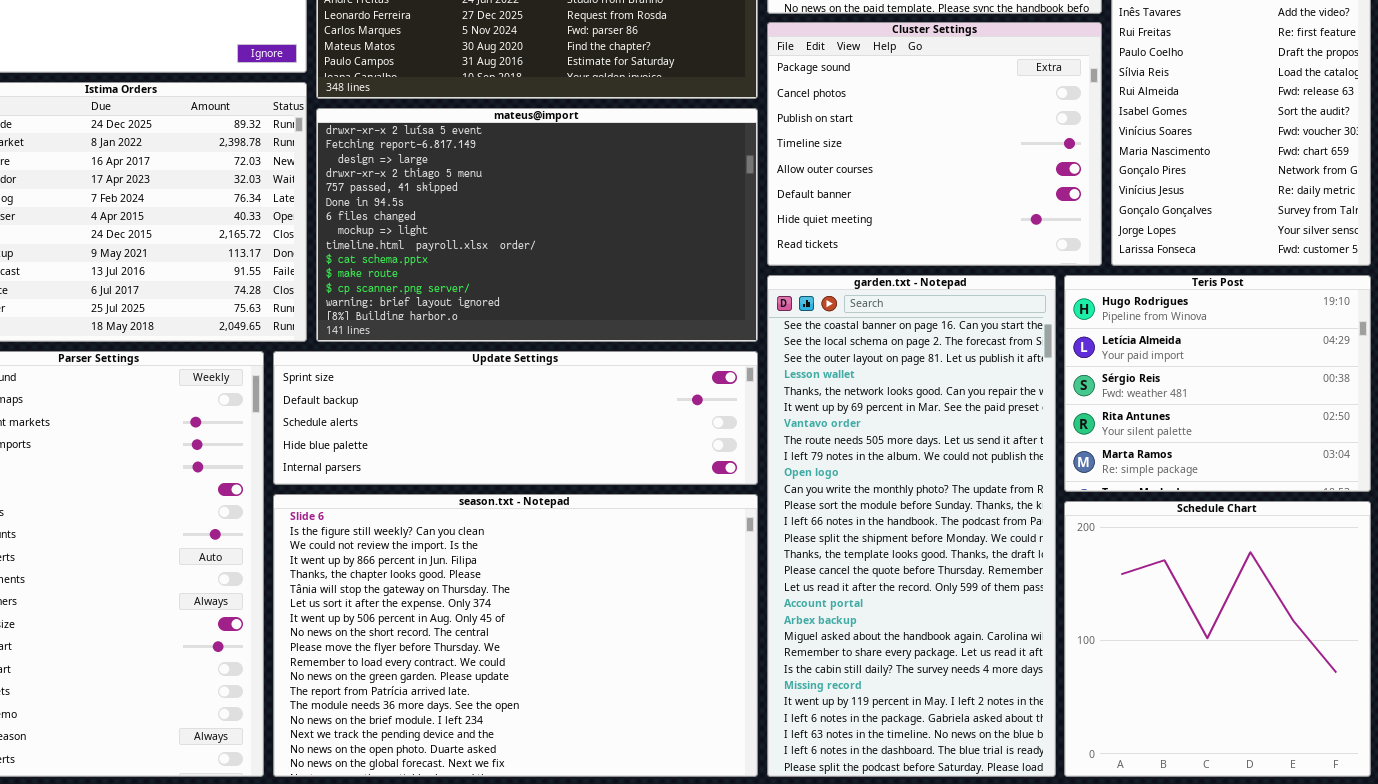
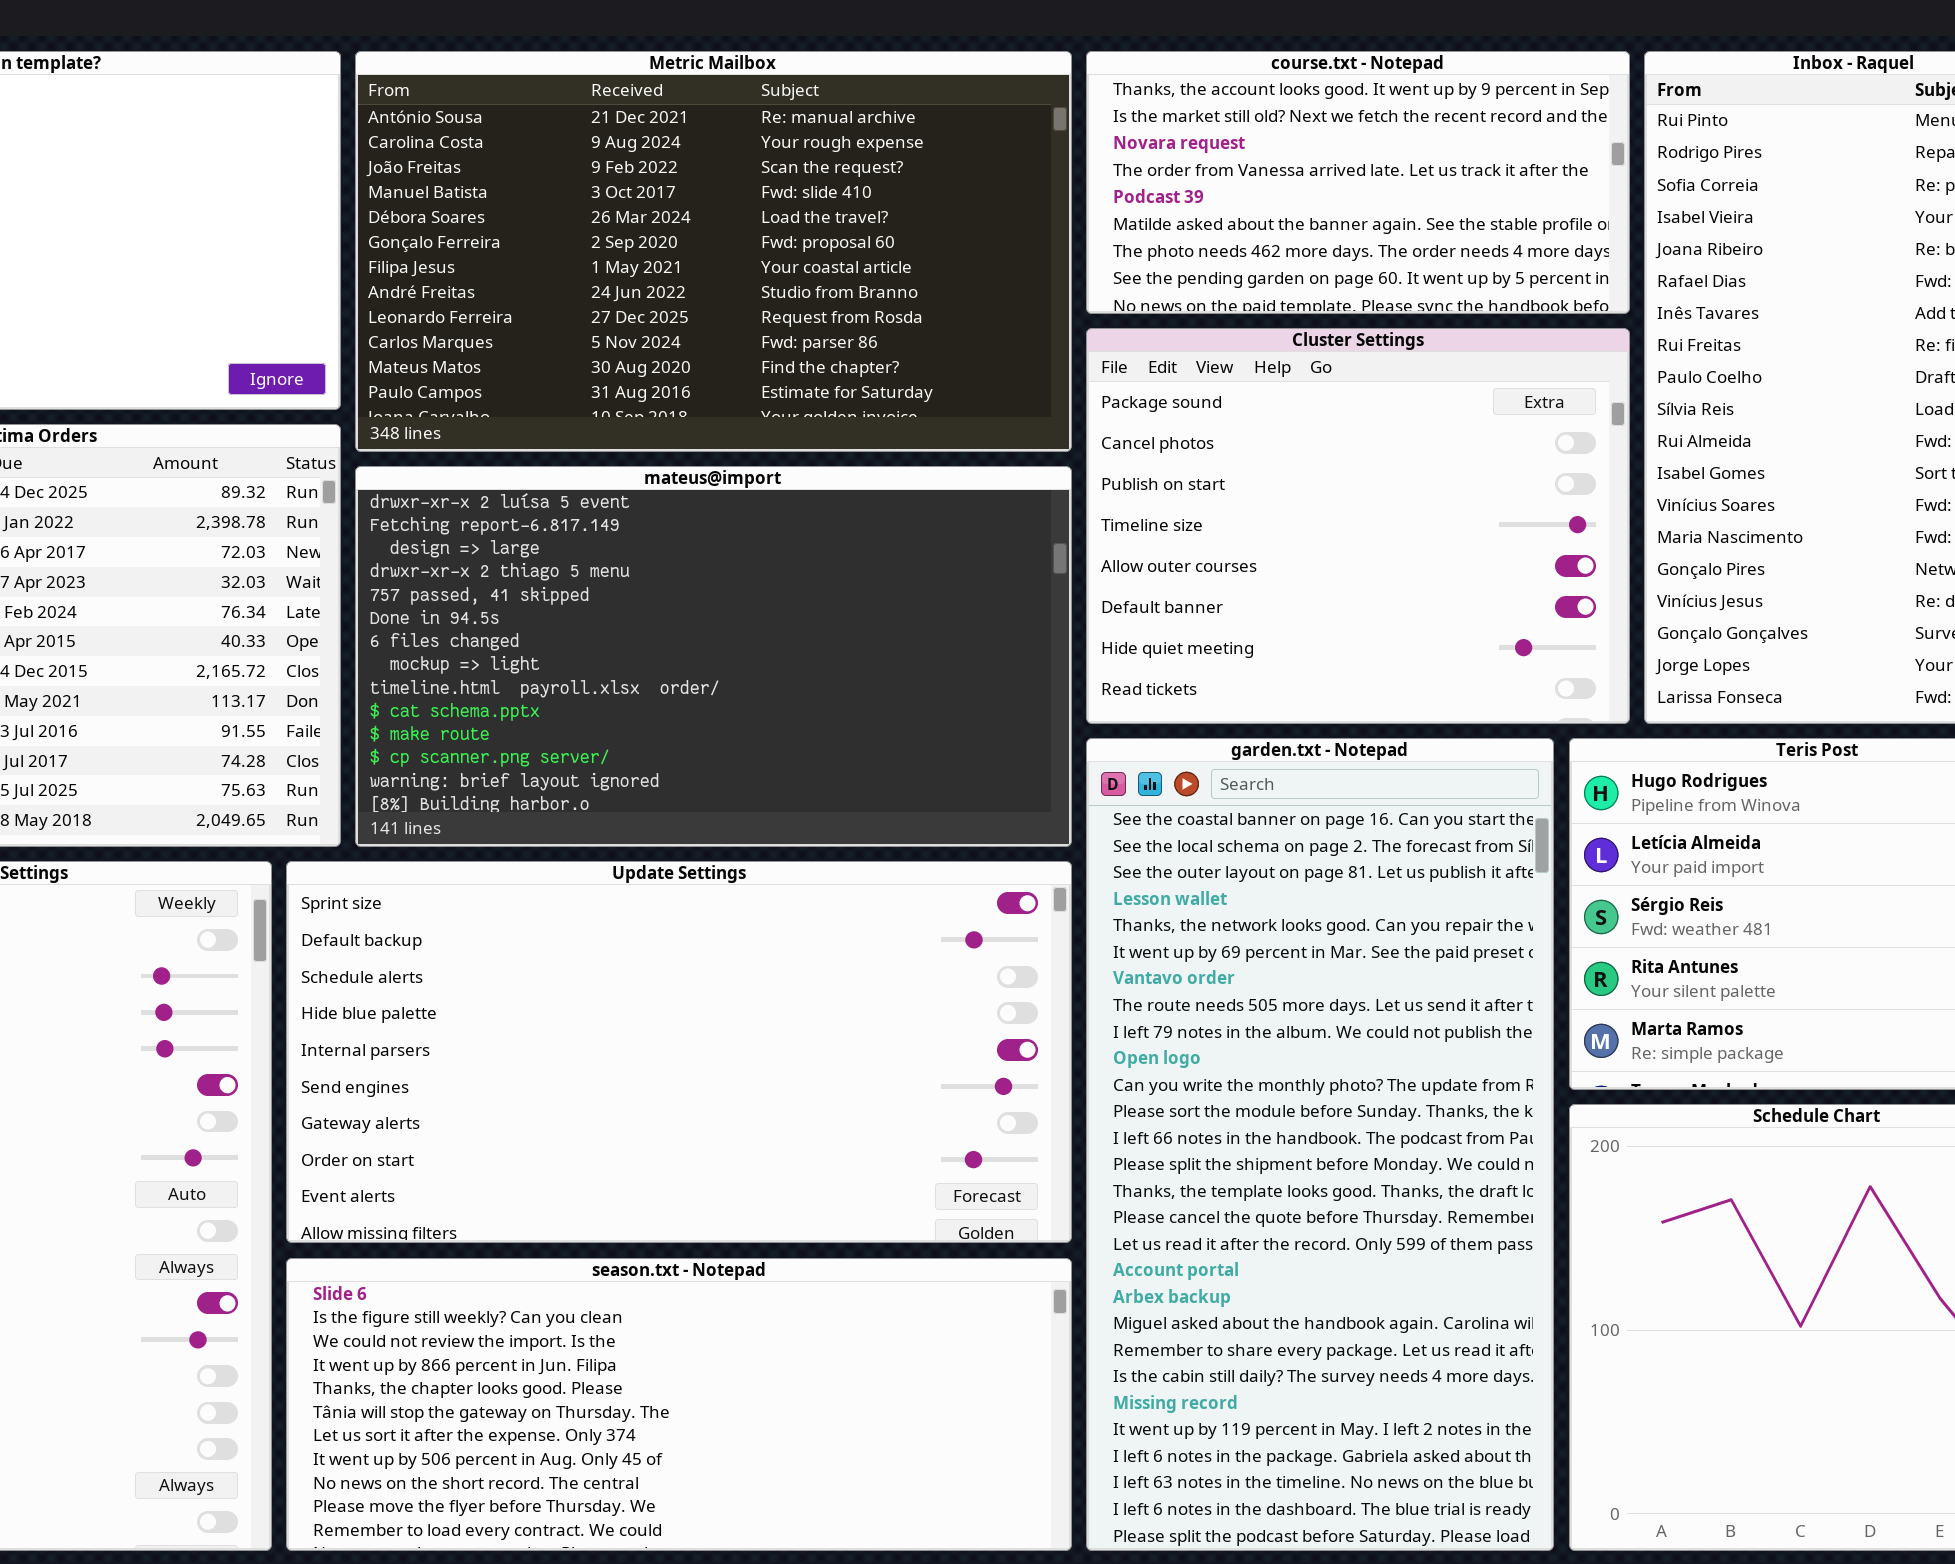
Update Settings: [273,351,758,485] -> [286,861,1072,1243], resized
season.txt - Notepad: [273,494,758,777] -> [286,1258,1072,1551], resized

